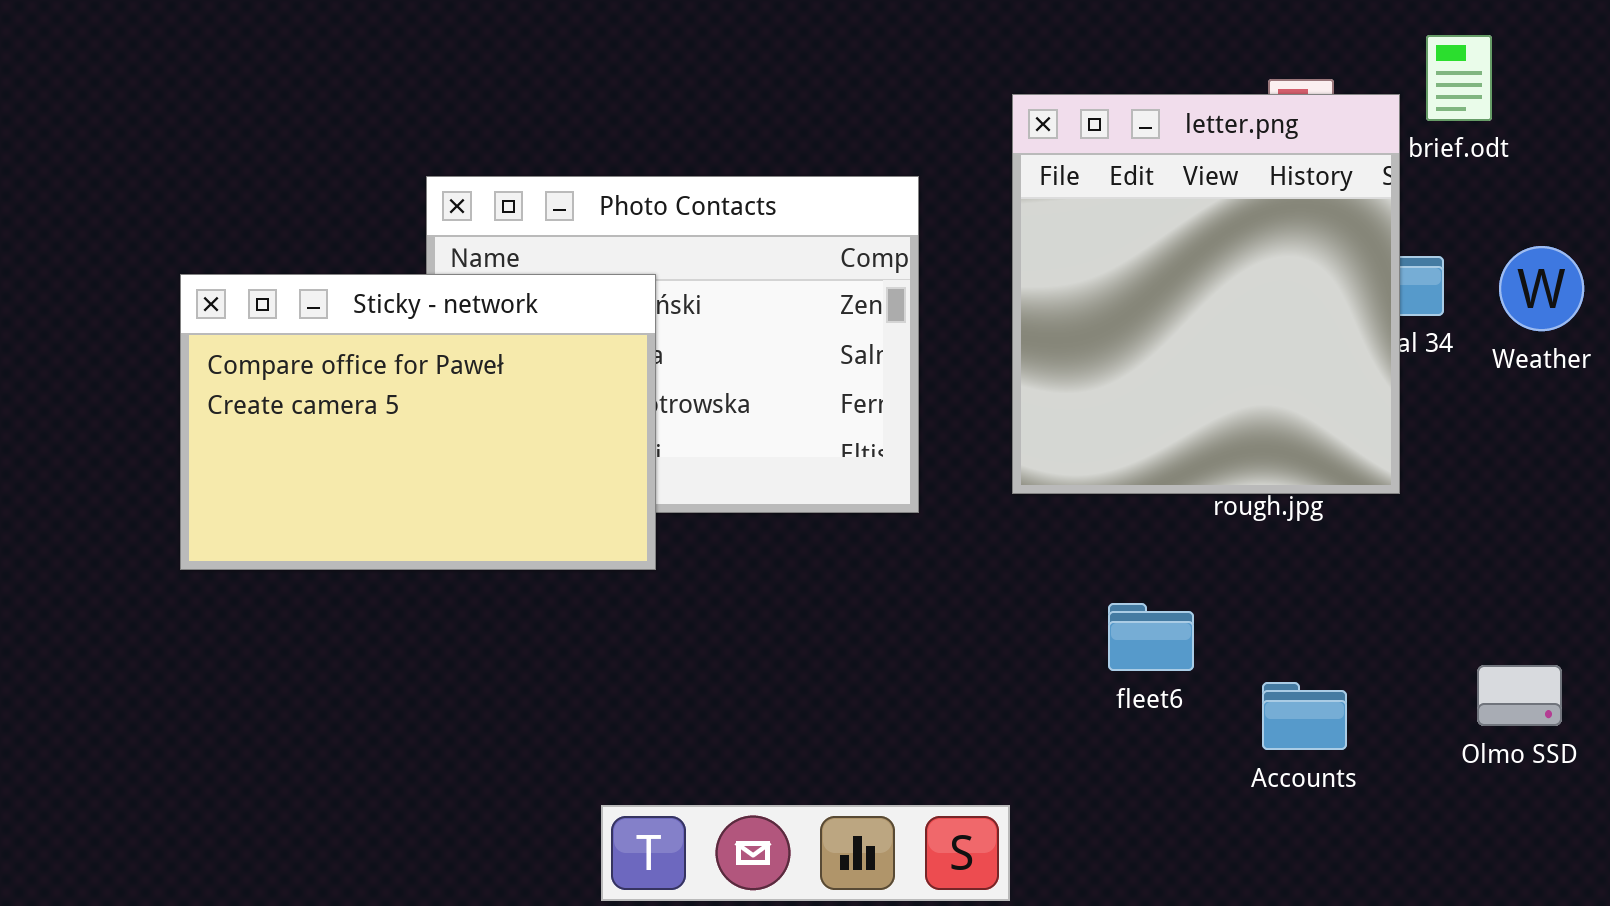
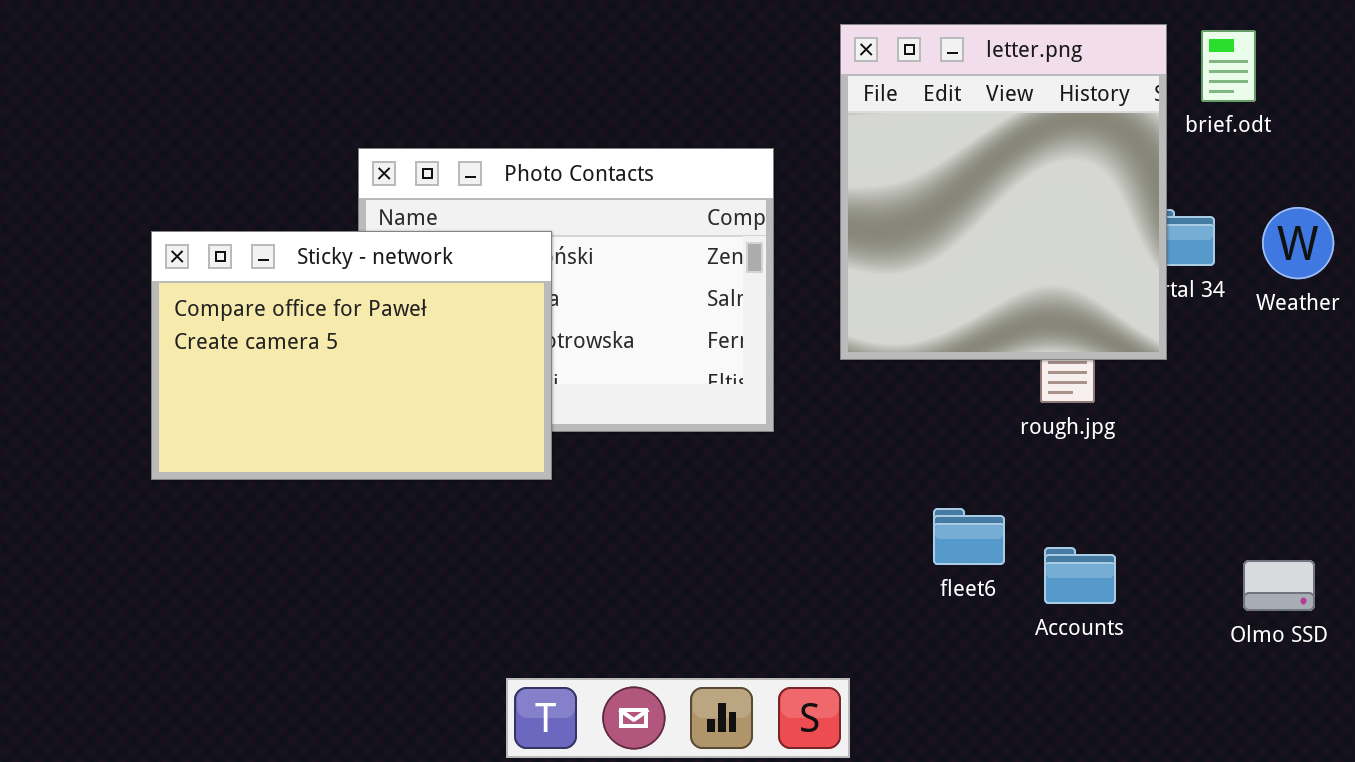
letter.png: [1012,94,1400,494] -> [840,24,1167,360], moved
Accounts: [1262,682,1347,750] -> [1044,547,1116,604], moved

